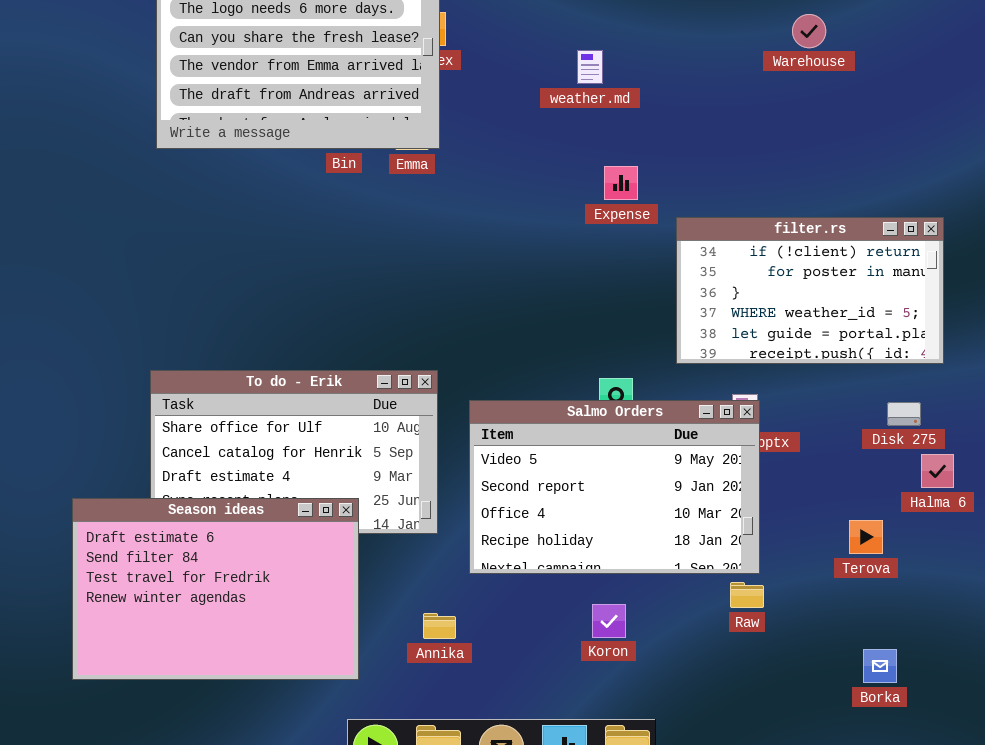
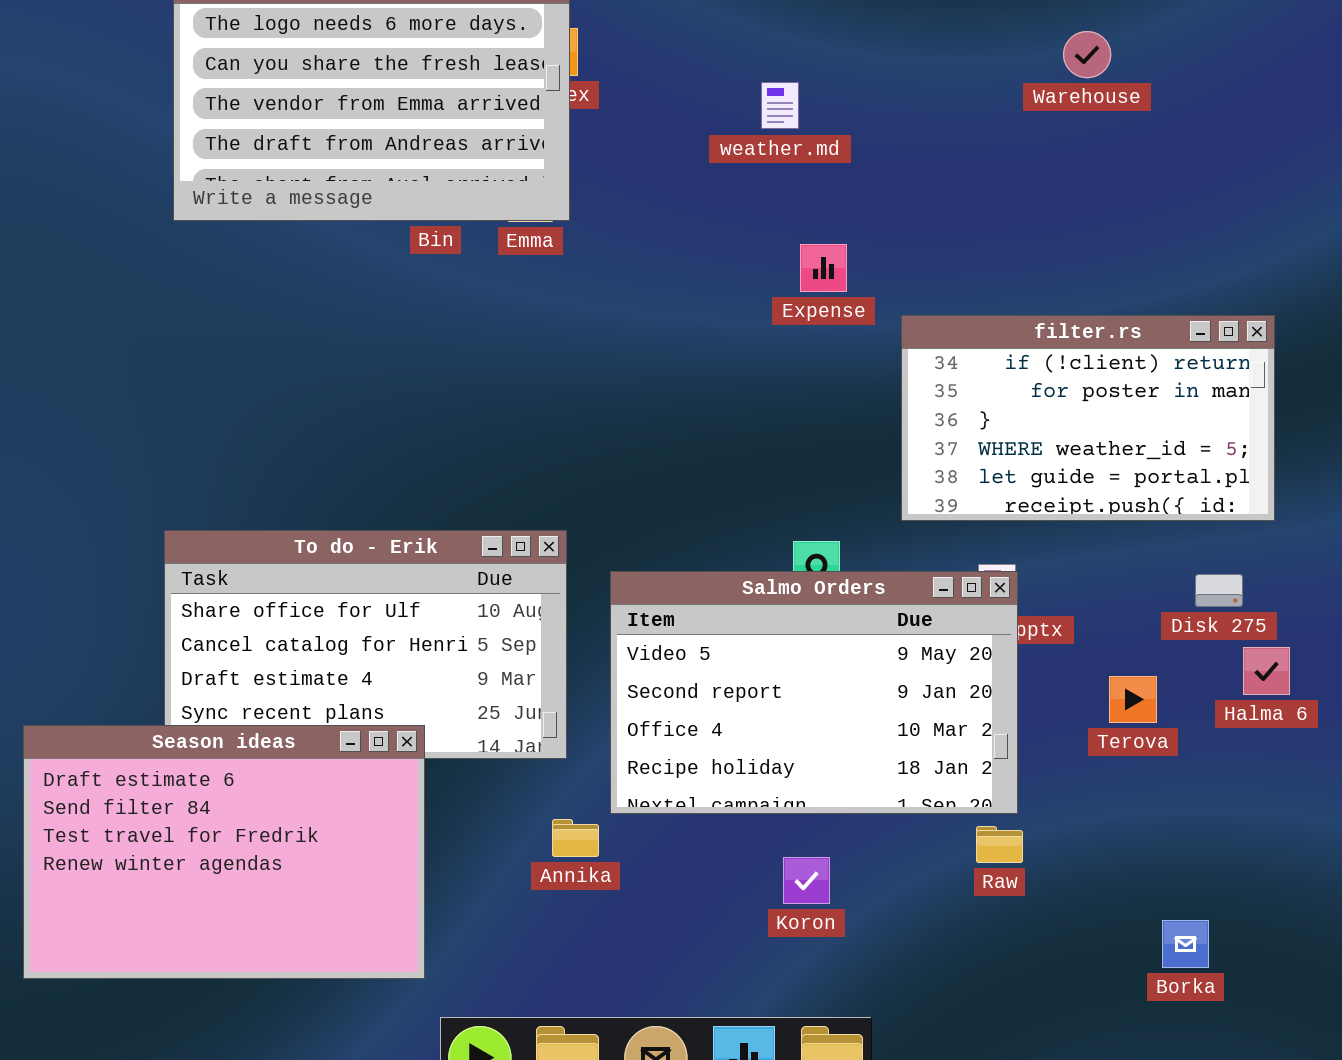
Season ideas: [72,498,359,680] -> [23,725,425,979], moved
Terova: [849,520,883,554] -> [1109,676,1157,723], moved
Annika: [423,613,456,639] -> [552,819,599,857], moved

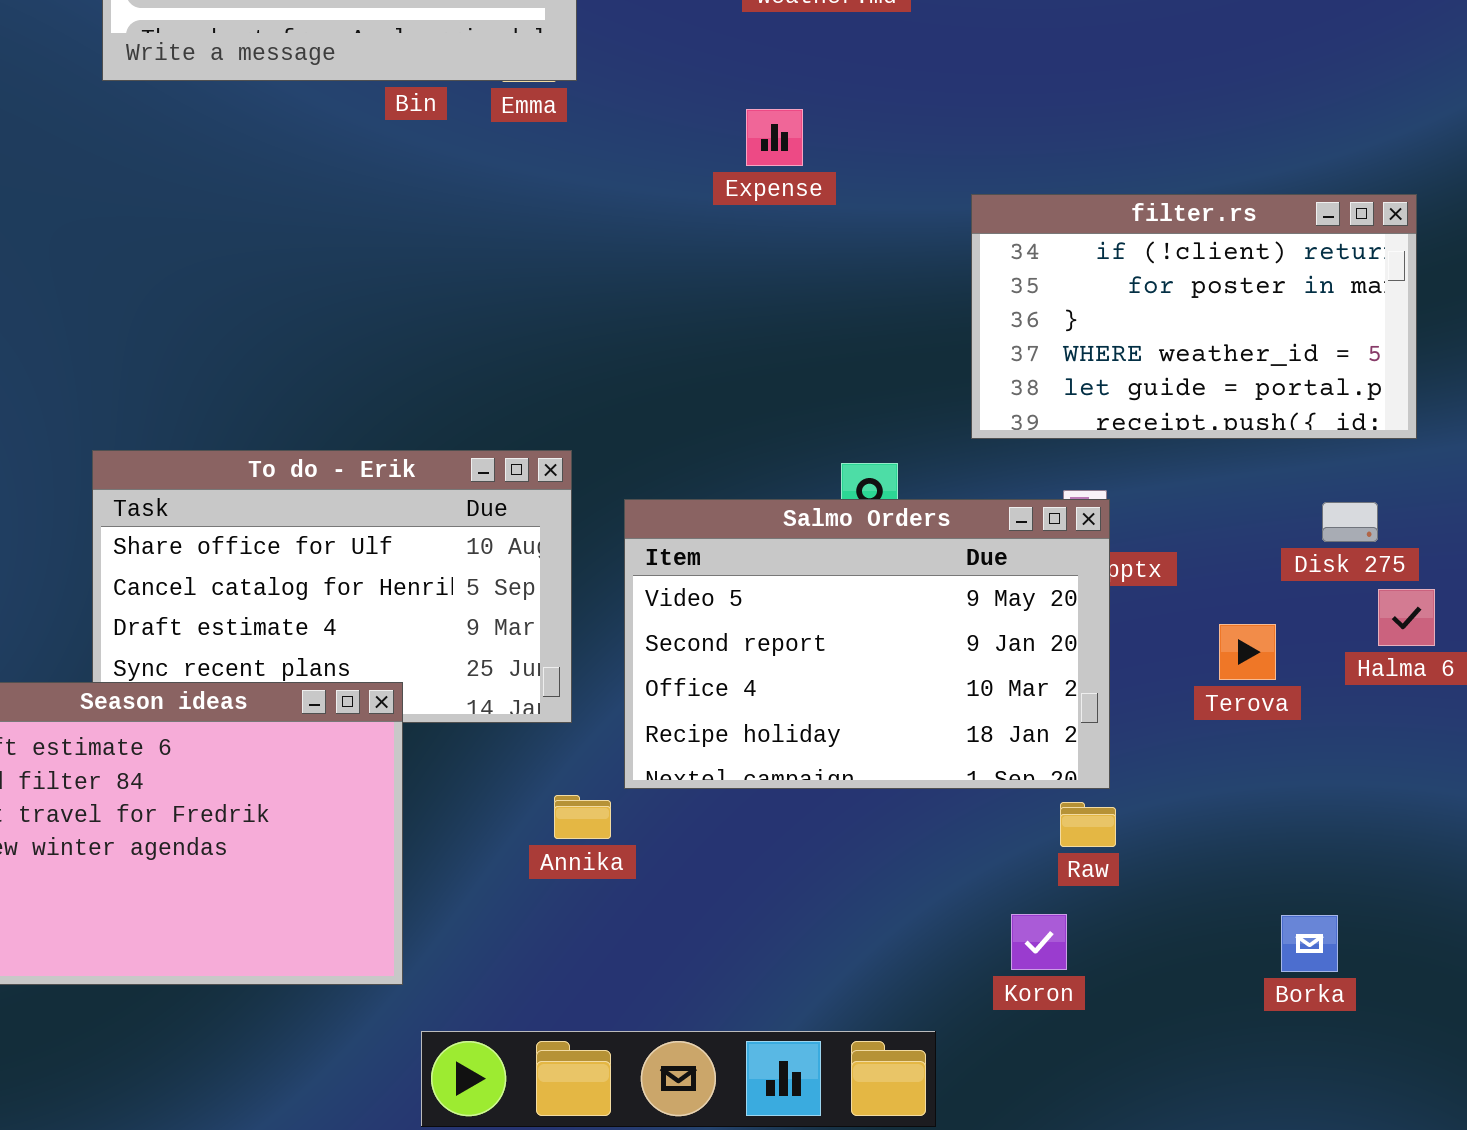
Expense: [800,244,847,292] -> [746,109,803,166], moved
Koron: [783,857,830,904] -> [1011,914,1067,970], moved

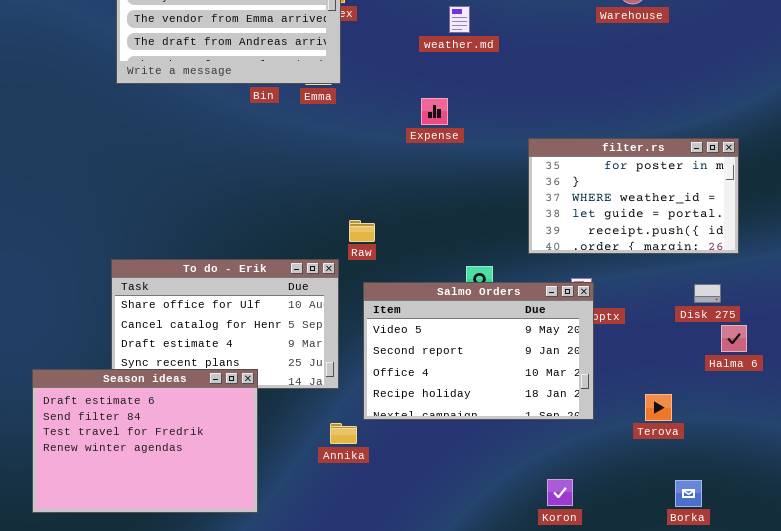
filter.rs: [971,194,1417,439] -> [528,138,739,254], scrolled down 1 row
Terova: [1219,624,1276,680] -> [645,394,672,421], moved
Raw: [1060,802,1116,847] -> [349,220,375,242], moved

